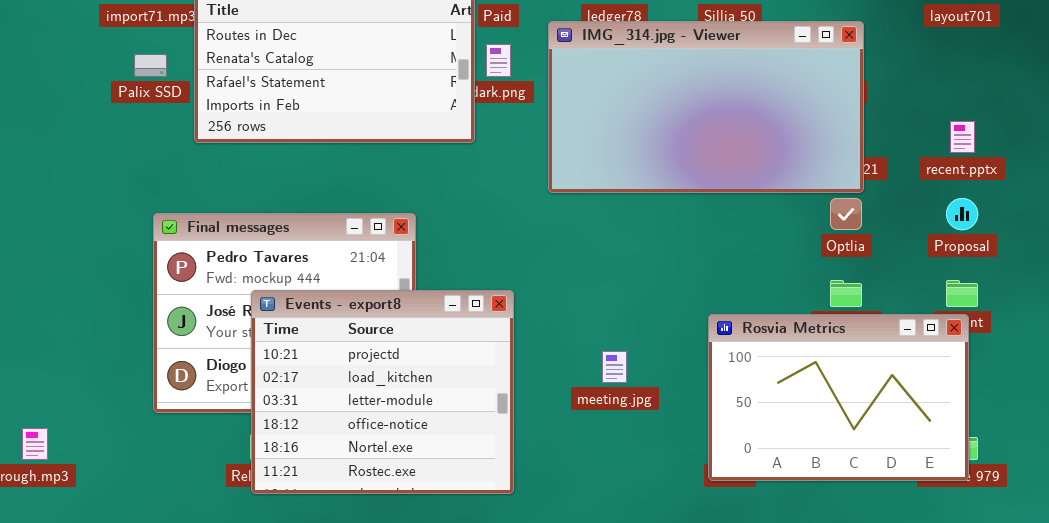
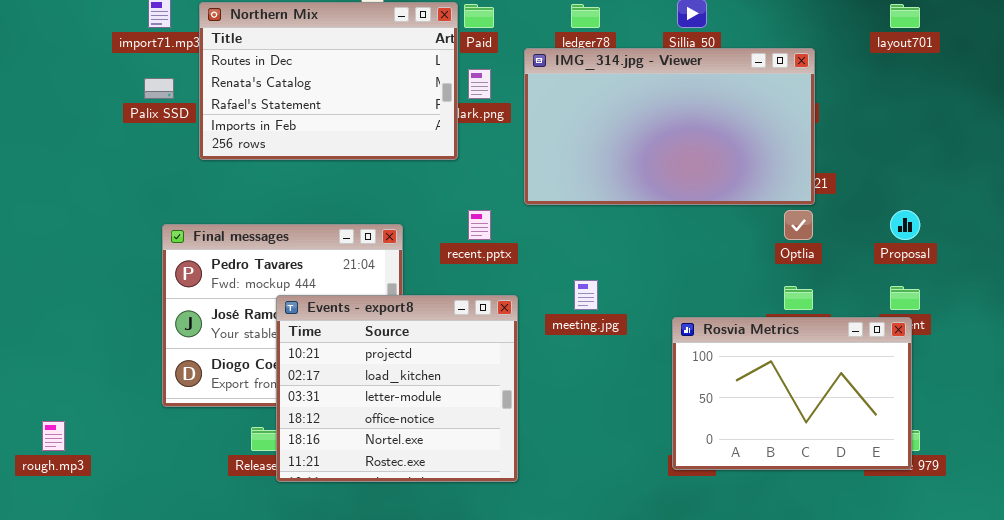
recent.pptx: [950,121,975,153] -> [468,210,491,240], moved
Events - export8: [251,290,514,494] -> [276,295,518,482], moved
meeting.jpg: [602,351,627,383] -> [574,280,598,310], moved

